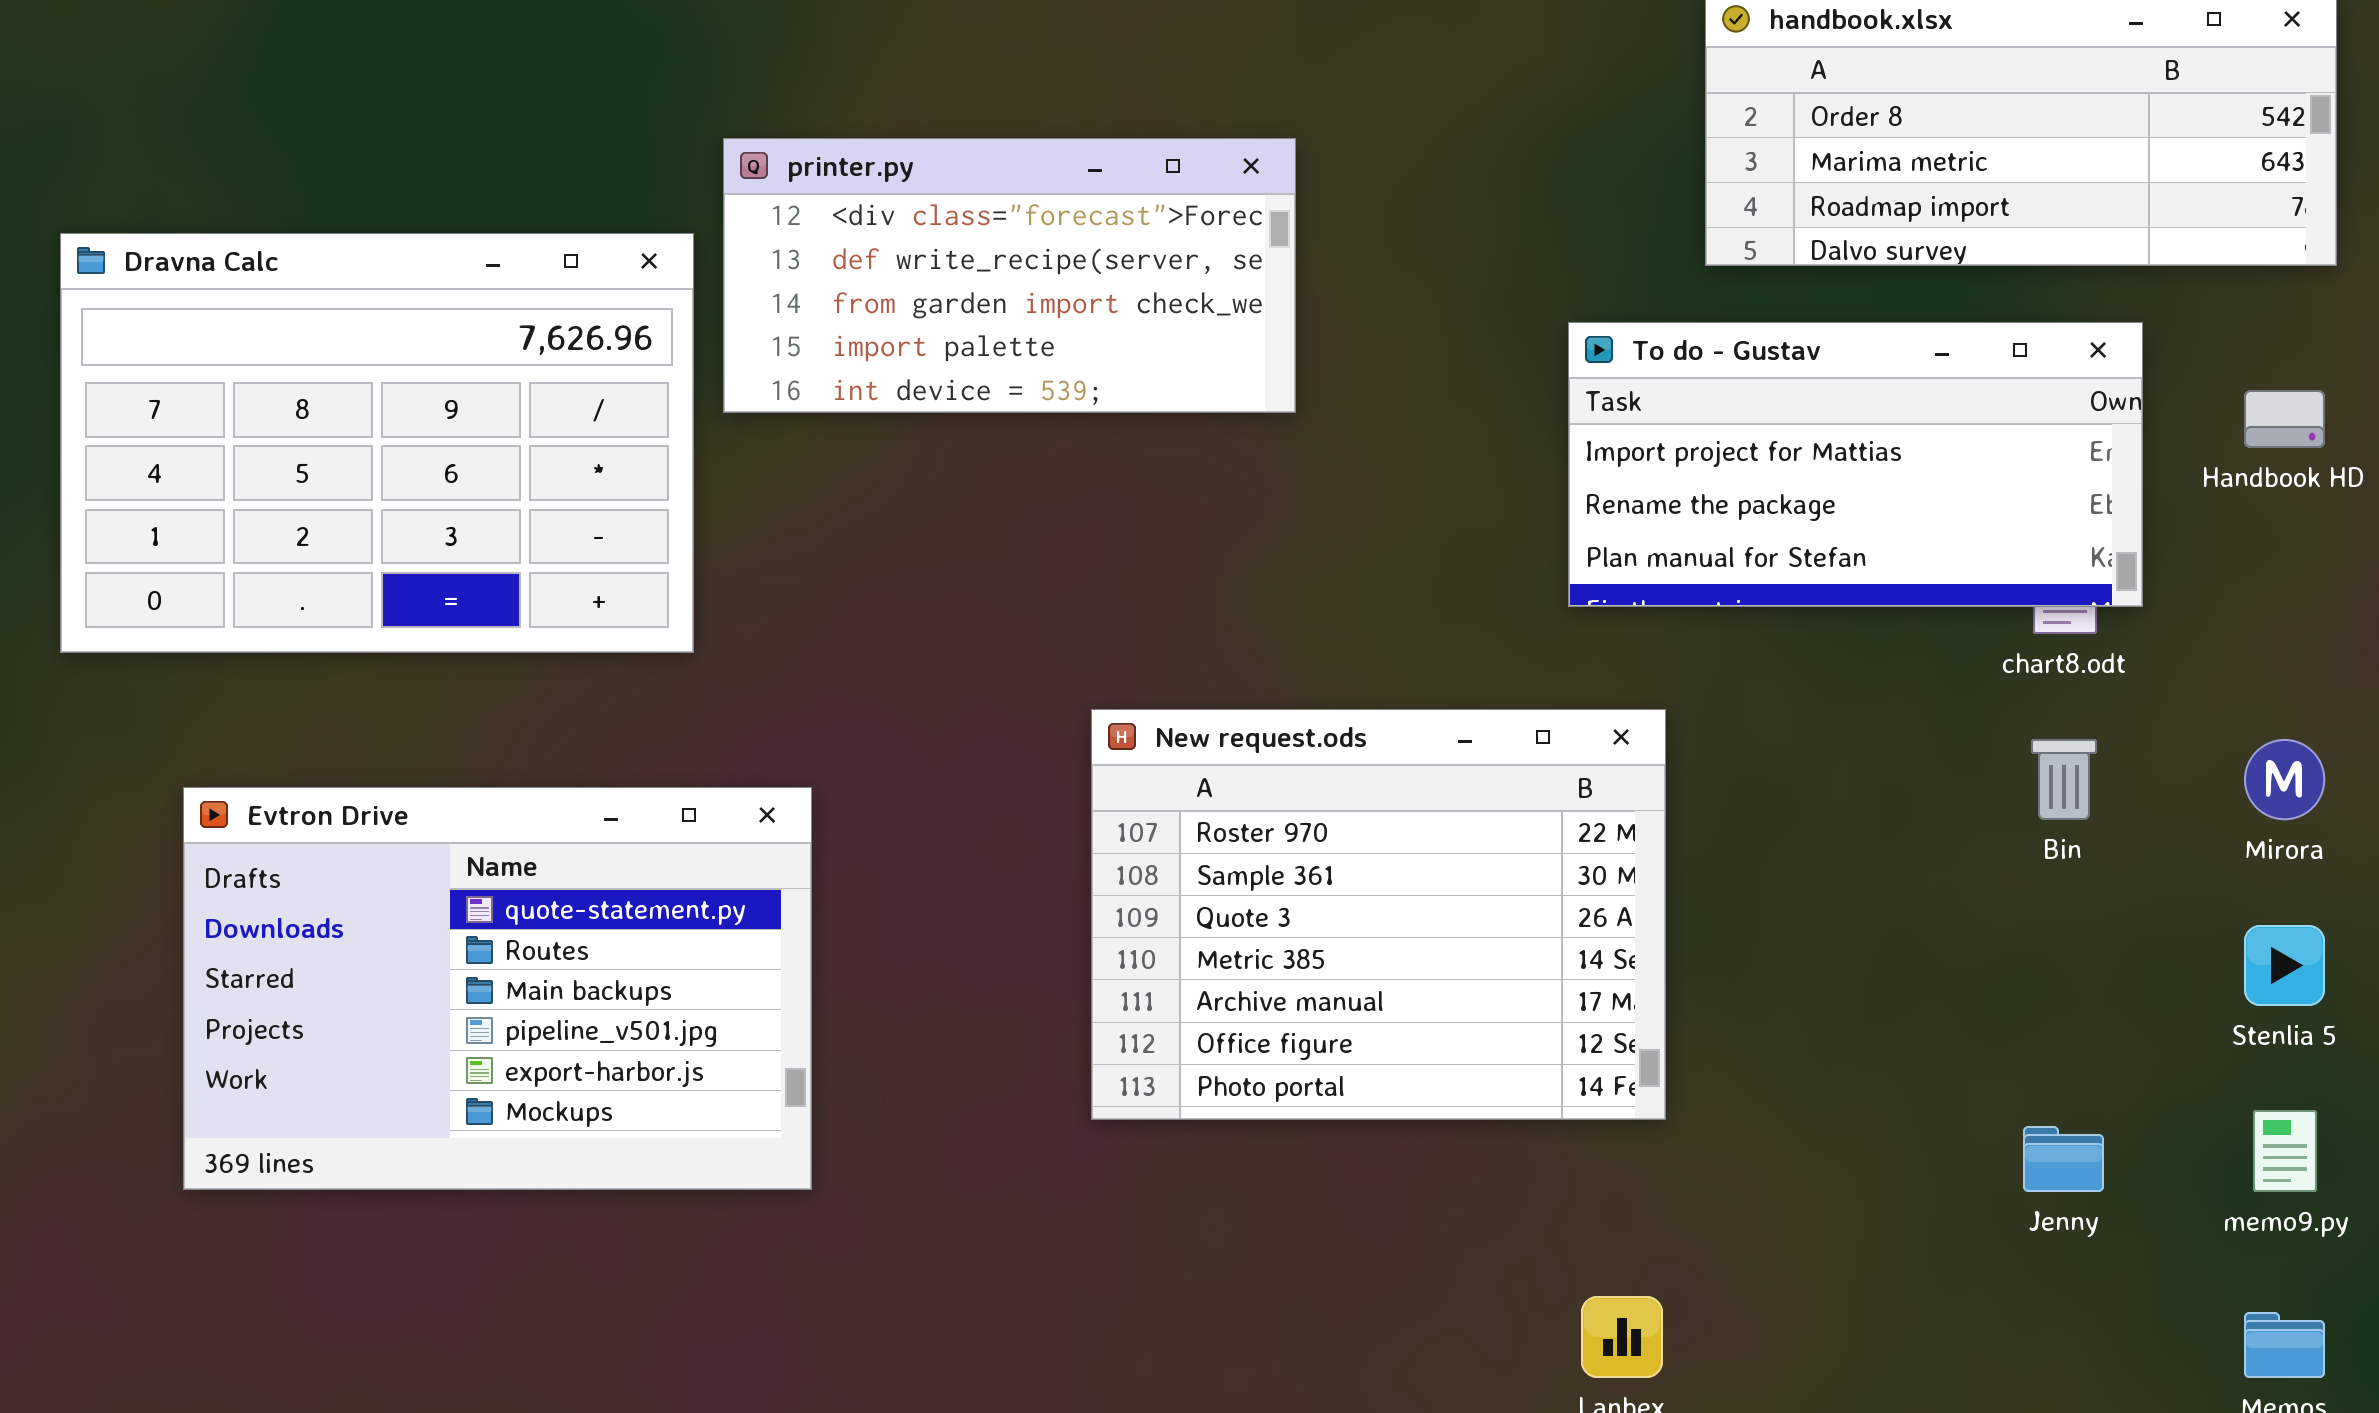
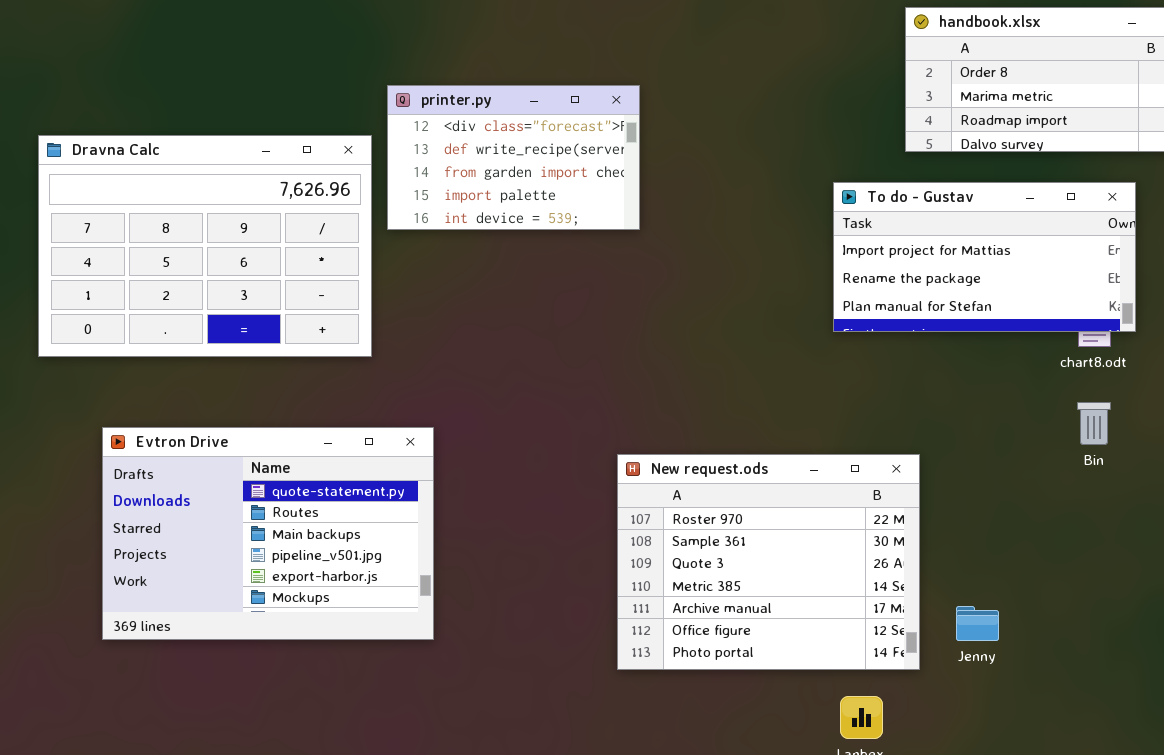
printer.py: [723,138,1296,413] -> [387,85,640,230], resized
New request.ods: [1091,709,1666,1120] -> [617,454,920,670], moved
Jenny: [2023,1126,2104,1192] -> [956,606,999,641], moved

